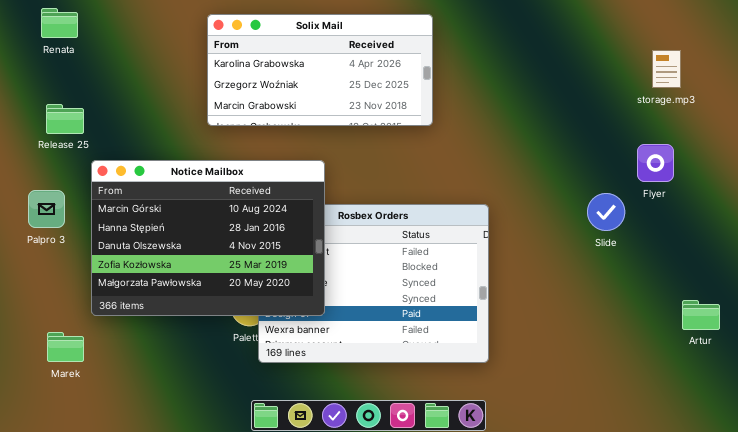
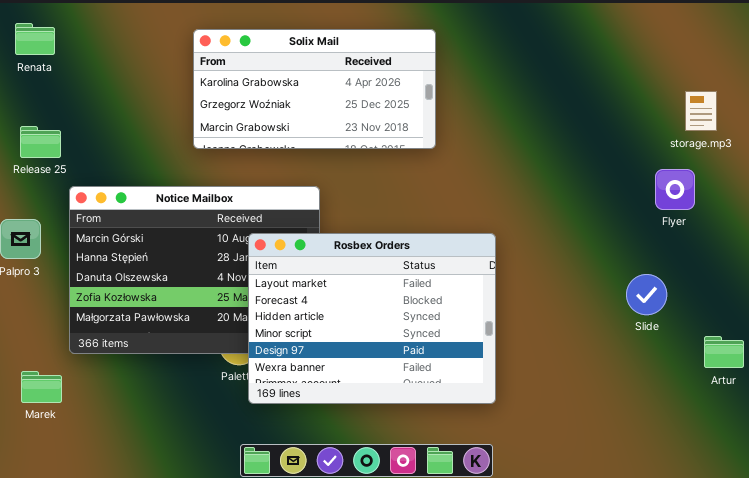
storage.mp3: [652,50,681,88] -> [685,91,717,131], moved
Slide: [587,193,625,231] -> [626,274,667,315], moved
Rosbex Orders: [258,204,489,363] -> [248,233,496,404], raised

